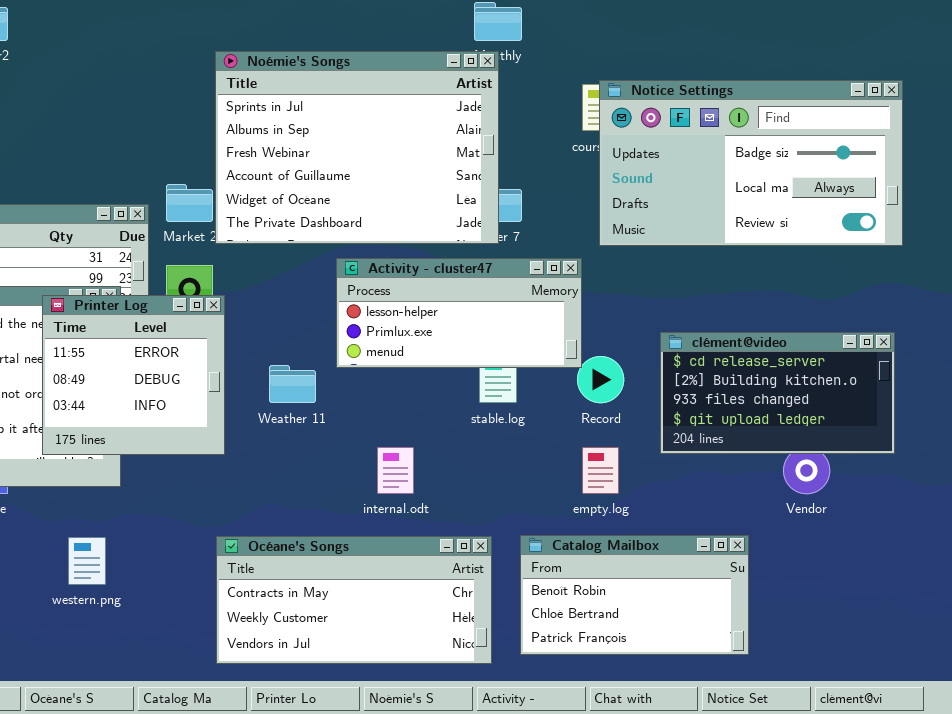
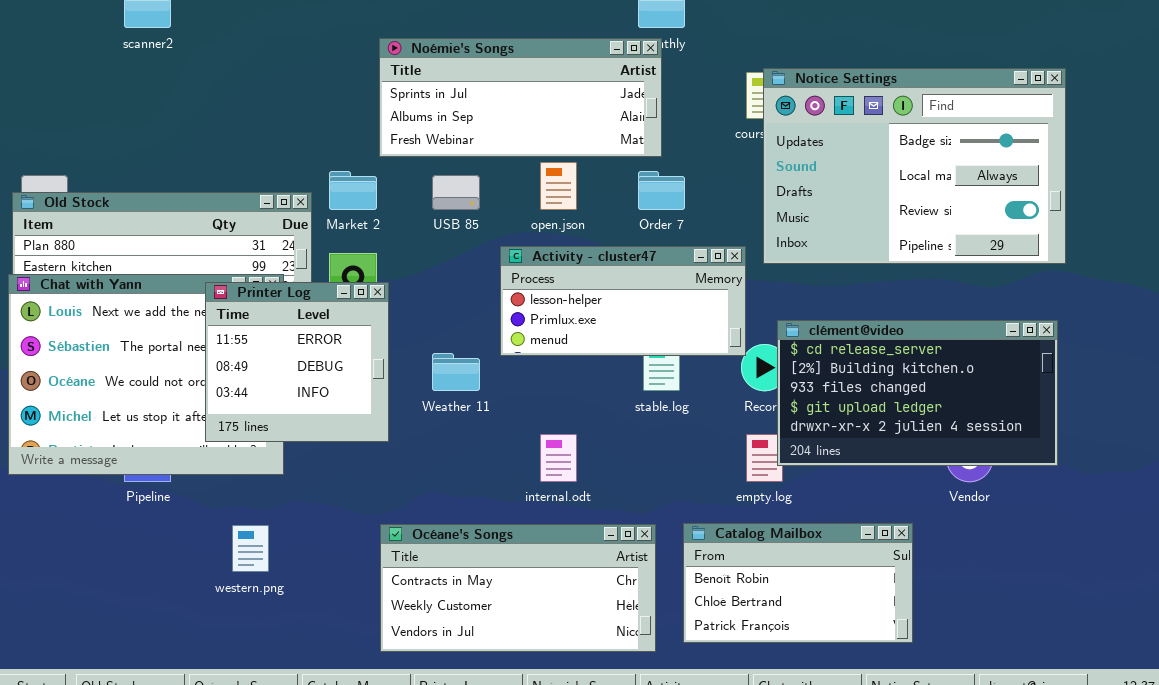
Noémie's Songs: [215,51,499,244] -> [379,38,662,157], resized
Notice Settings: [599,80,903,246] -> [763,68,1066,264], resized
clément@video: [660,332,895,454] -> [777,320,1058,466], resized

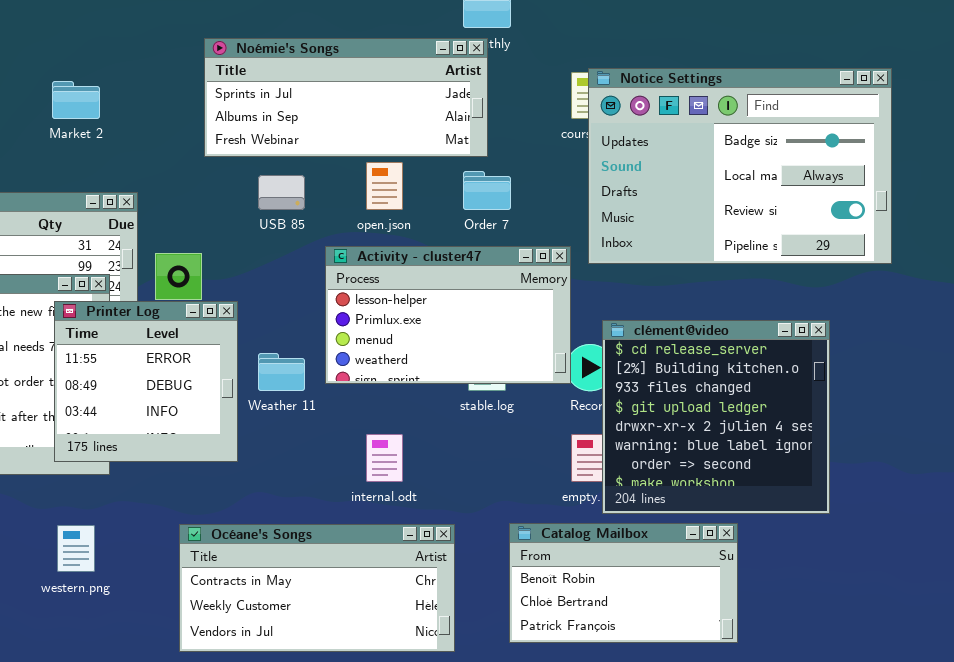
Market 2: [329,171,377,210] -> [52,81,100,119], moved
Activity - cluster47: [500,246,746,356] -> [325,246,571,384], resized
Printer Log: [205,282,389,442] -> [54,301,238,462], moved
clément@video: [777,320,1058,466] -> [602,320,830,514], resized
Océane's Songs: [380,524,656,652] -> [179,524,455,652], moved

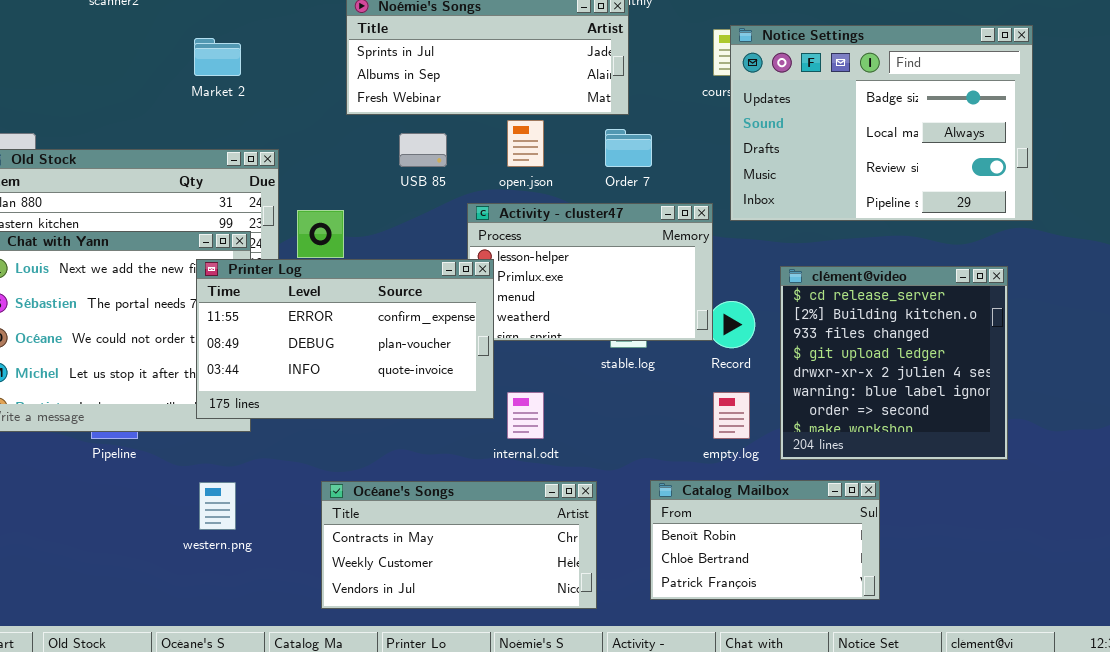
Printer Log: [54,301,238,462] -> [196,259,494,419], resized
clément@video: [602,320,830,514] -> [780,266,1008,460], moved

